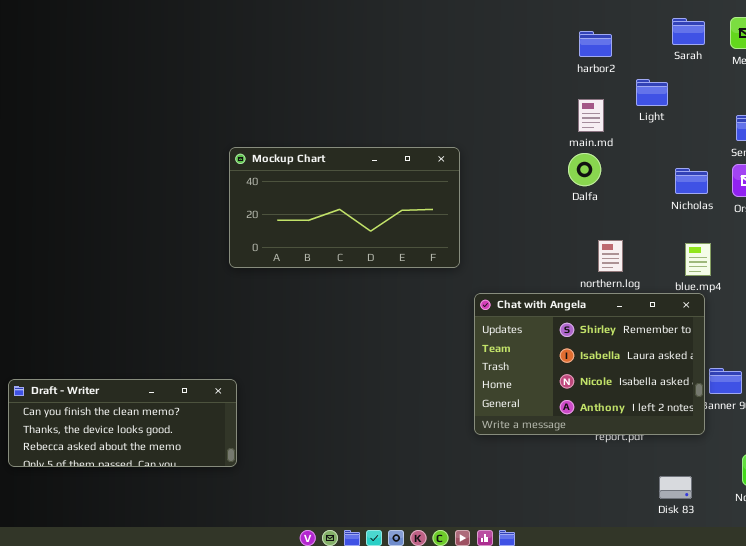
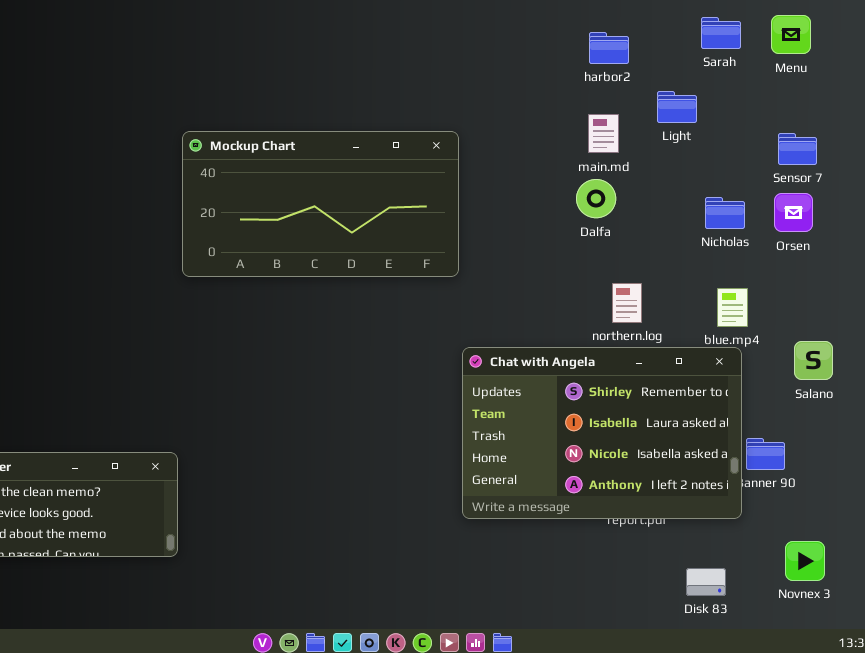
Mockup Chart: [229,147,460,268] -> [182,131,459,277], moved

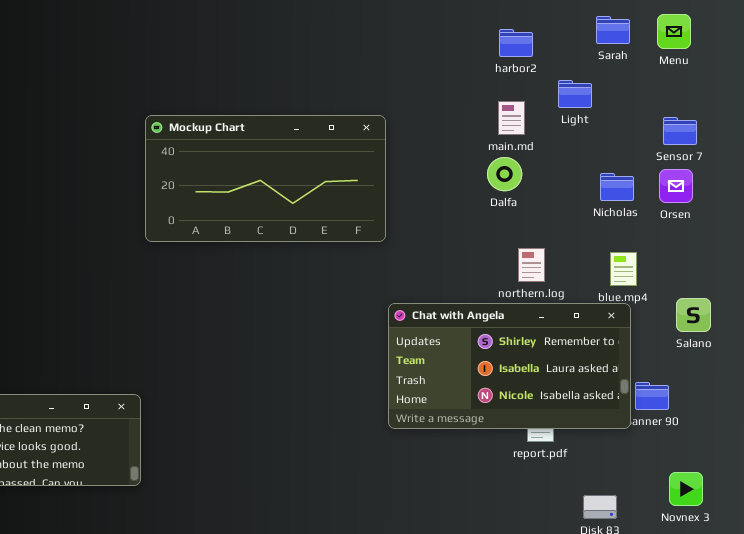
Chat with Angela: [462,347,742,519] -> [388,303,631,429], resized

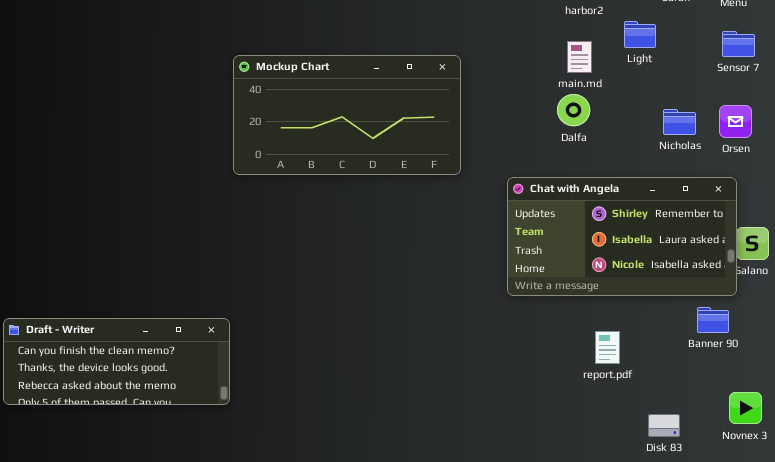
Sensor 7: [663,117,697,145] -> [722,31,755,57], moved
Chat with Angela: [388,303,631,429] -> [507,177,737,296], moved

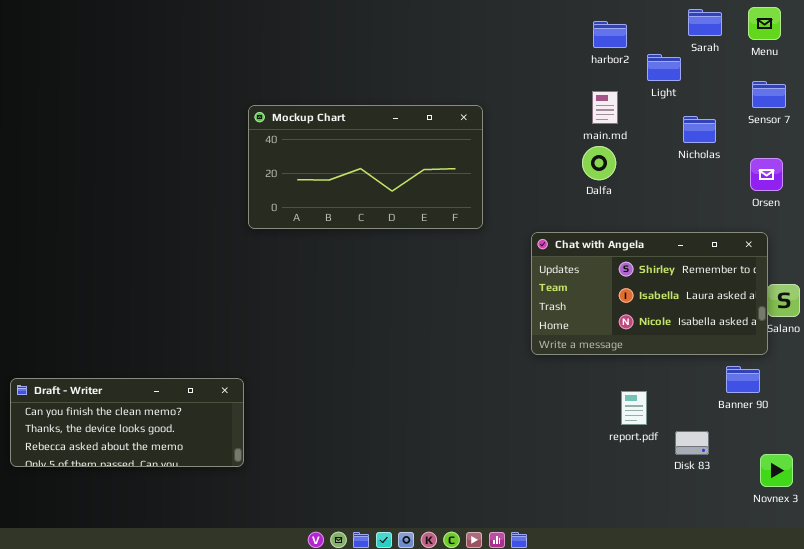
Light: [624,21,656,48] -> [647,54,681,81], moved
Nicholas: [663,109,696,135] -> [683,116,716,143], moved
Disk 83: [648,414,680,437] -> [675,431,709,455], moved

